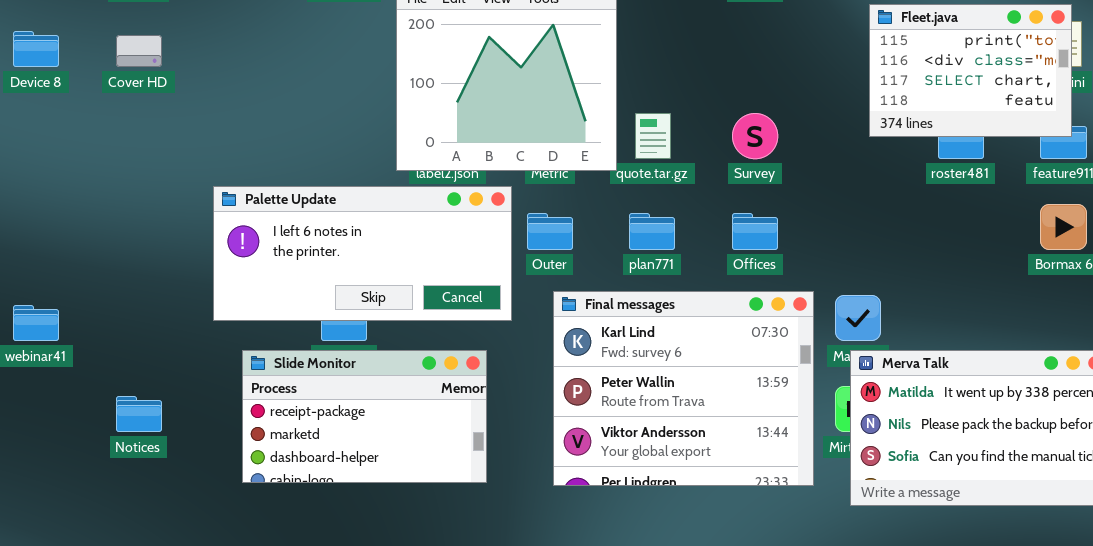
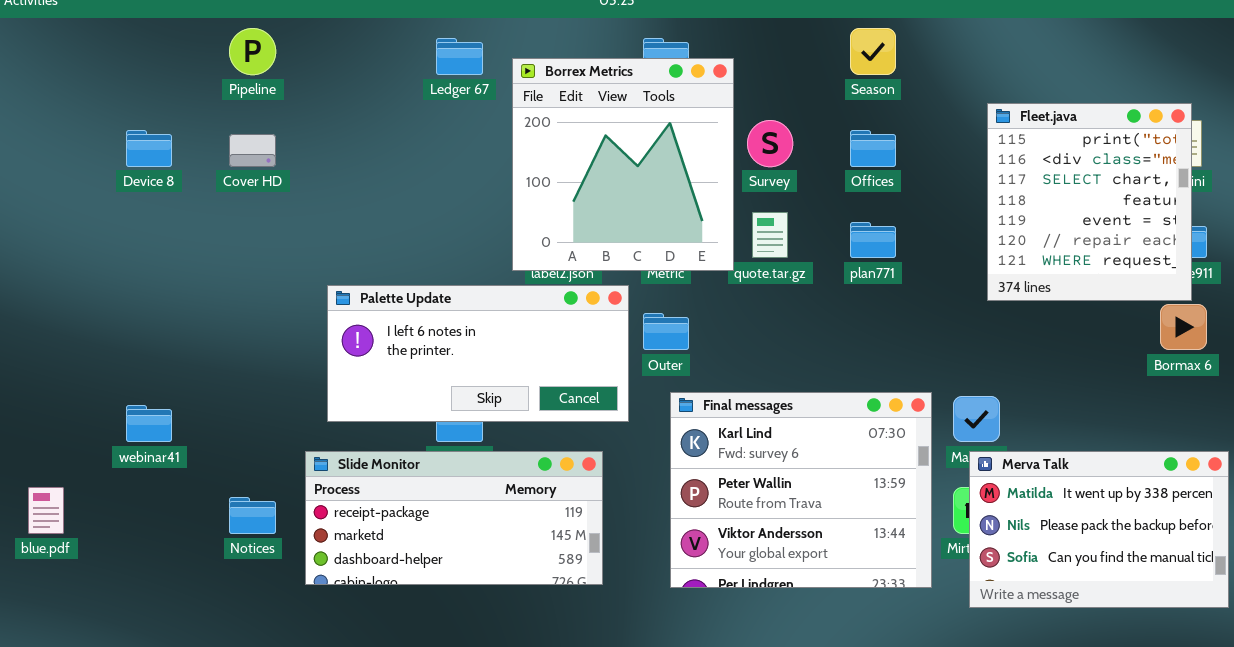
Fleet.java: [869,4,1072,137] -> [987,103,1192,301], resized
Survey: [732,113,778,159] -> [747,120,793,167], moved
plan771: [629,213,675,250] -> [850,222,896,258], moved
Offices: [732,213,778,250] -> [850,130,896,167], moved
Slide Monitor: [242,350,487,483] -> [305,451,603,585], resized

